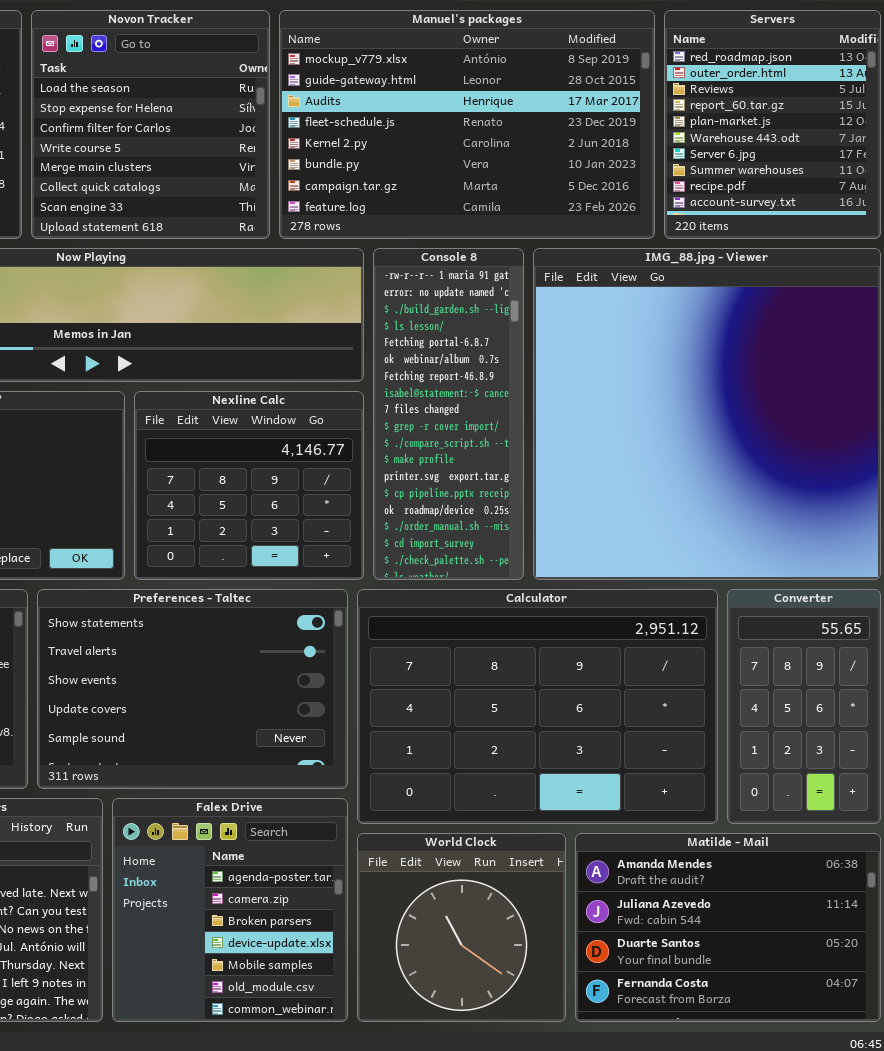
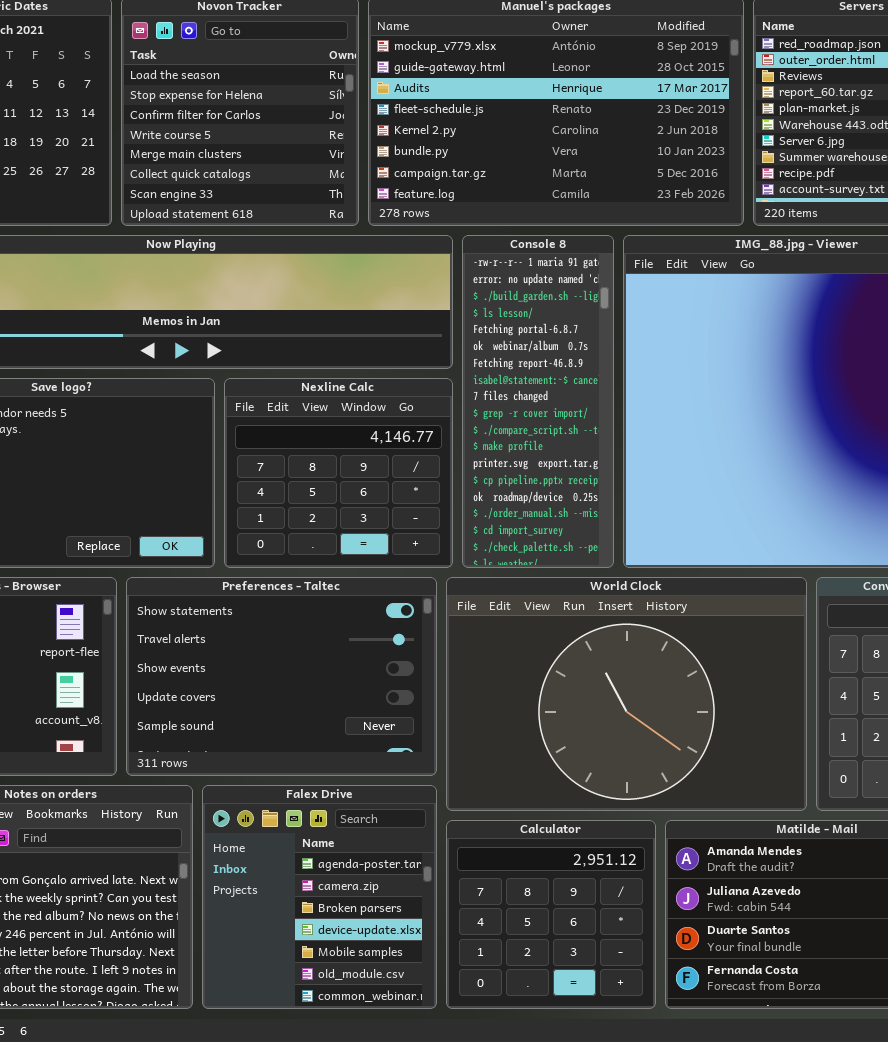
Calculator: [357,589,718,824] -> [446,820,656,1009], moved, resized
World Clock: [357,833,566,1022] -> [446,577,807,811], moved, resized

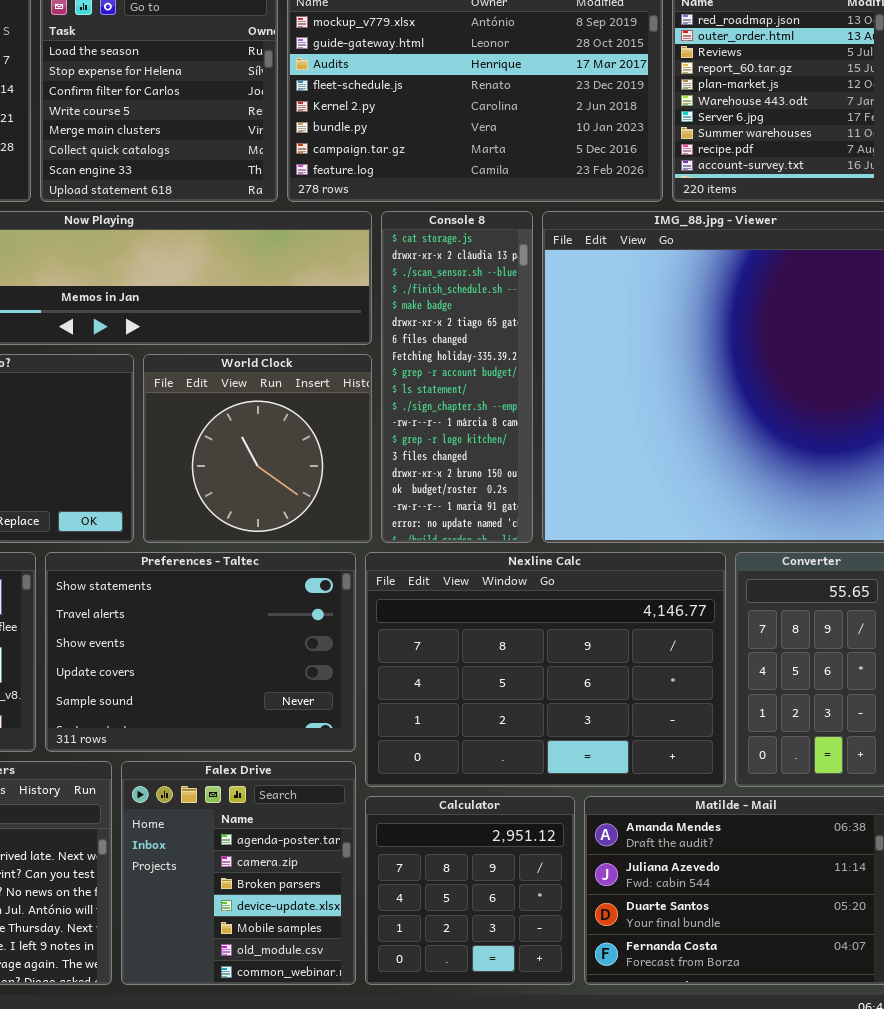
Console 8: [462,235,614,568] -> [381,211,533,543], scrolled up 16 rows
Nexline Calc: [224,378,453,568] -> [365,552,726,787], moved, resized
World Clock: [446,577,807,811] -> [143,354,372,543], moved, resized

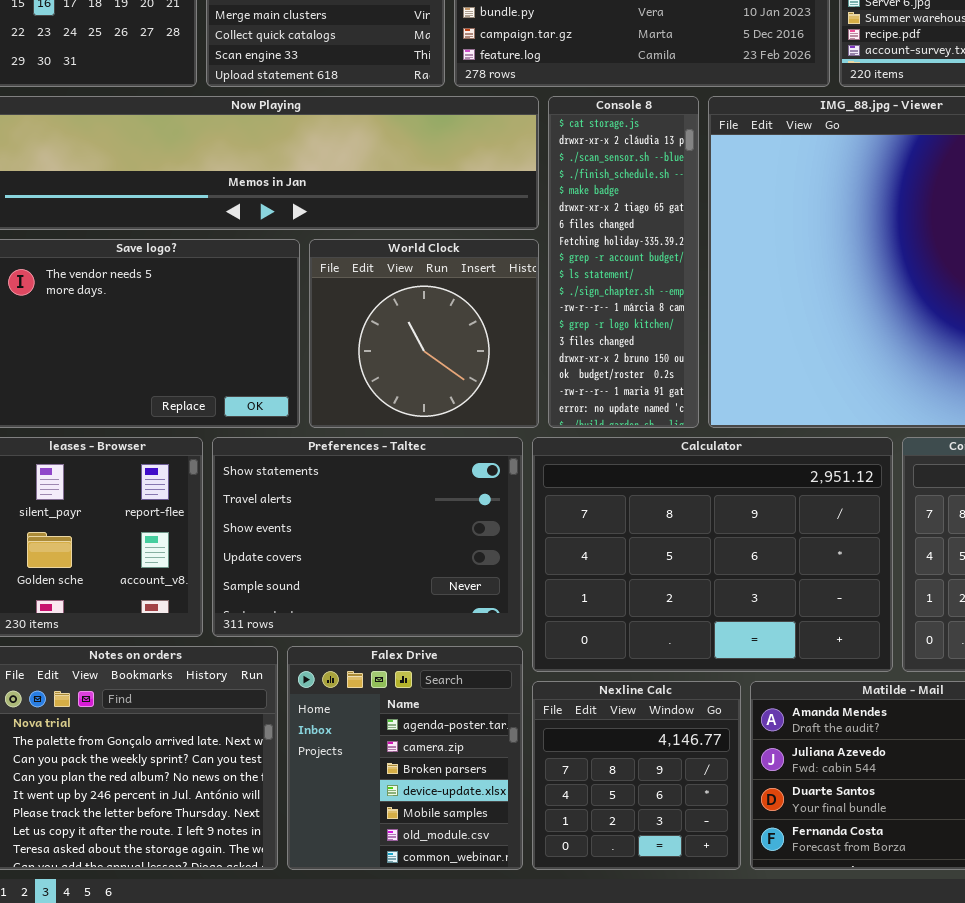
Nexline Calc: [365,552,726,787] -> [532,681,741,870], moved, resized
Calculator: [365,796,575,985] -> [532,437,893,672], moved, resized

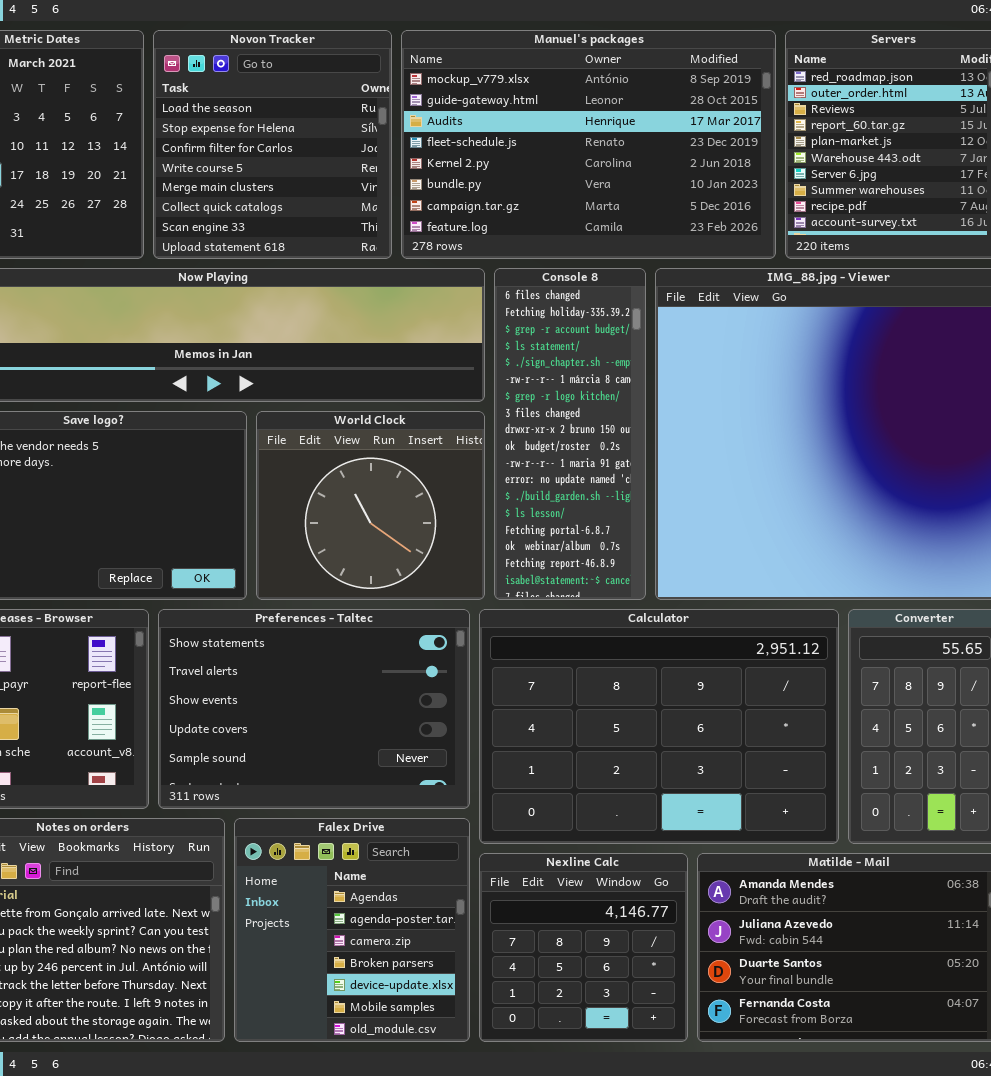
Console 8: [548,96,699,428] -> [494,268,646,600], scrolled down 6 rows
Falex Drive: [287,646,523,870] -> [234,818,470,1042], scrolled up 1 row

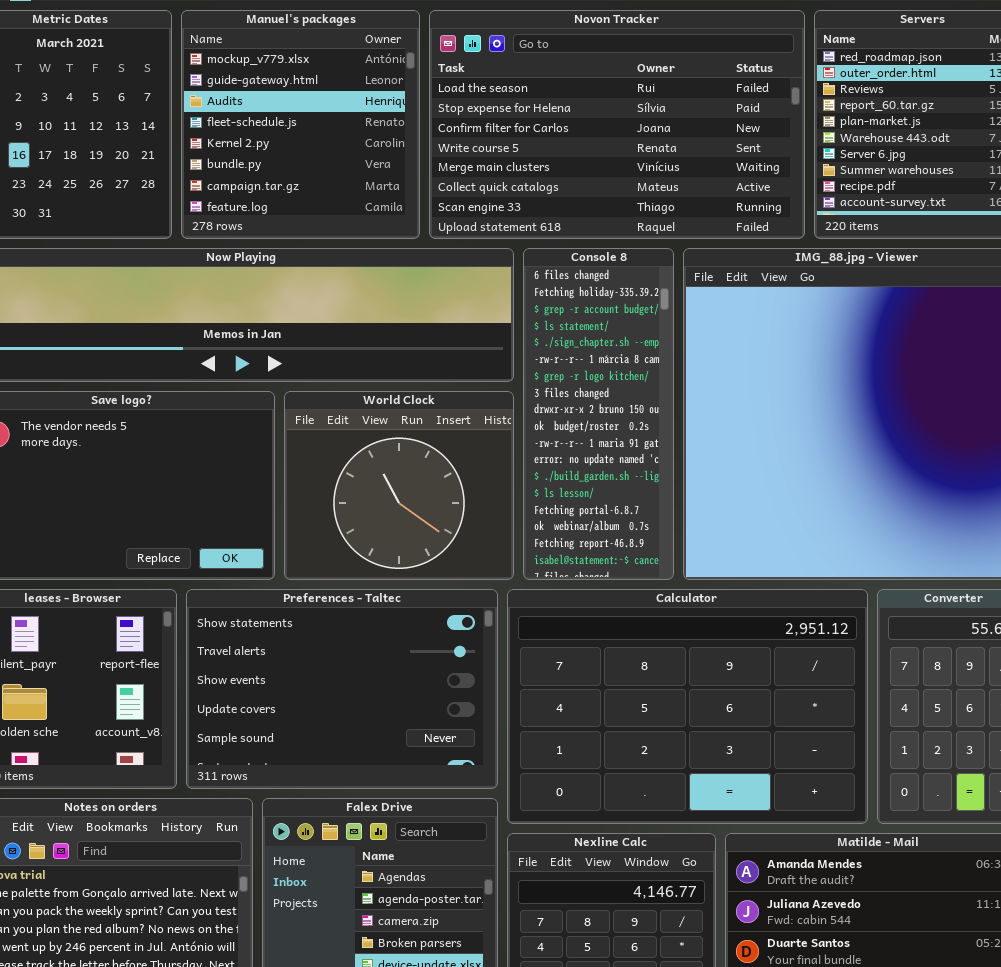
Novon Tracker: [153,30,392,259] -> [429,10,805,239], moved, resized
Manuel's packages: [401,30,776,259] -> [181,10,420,239], moved, resized

